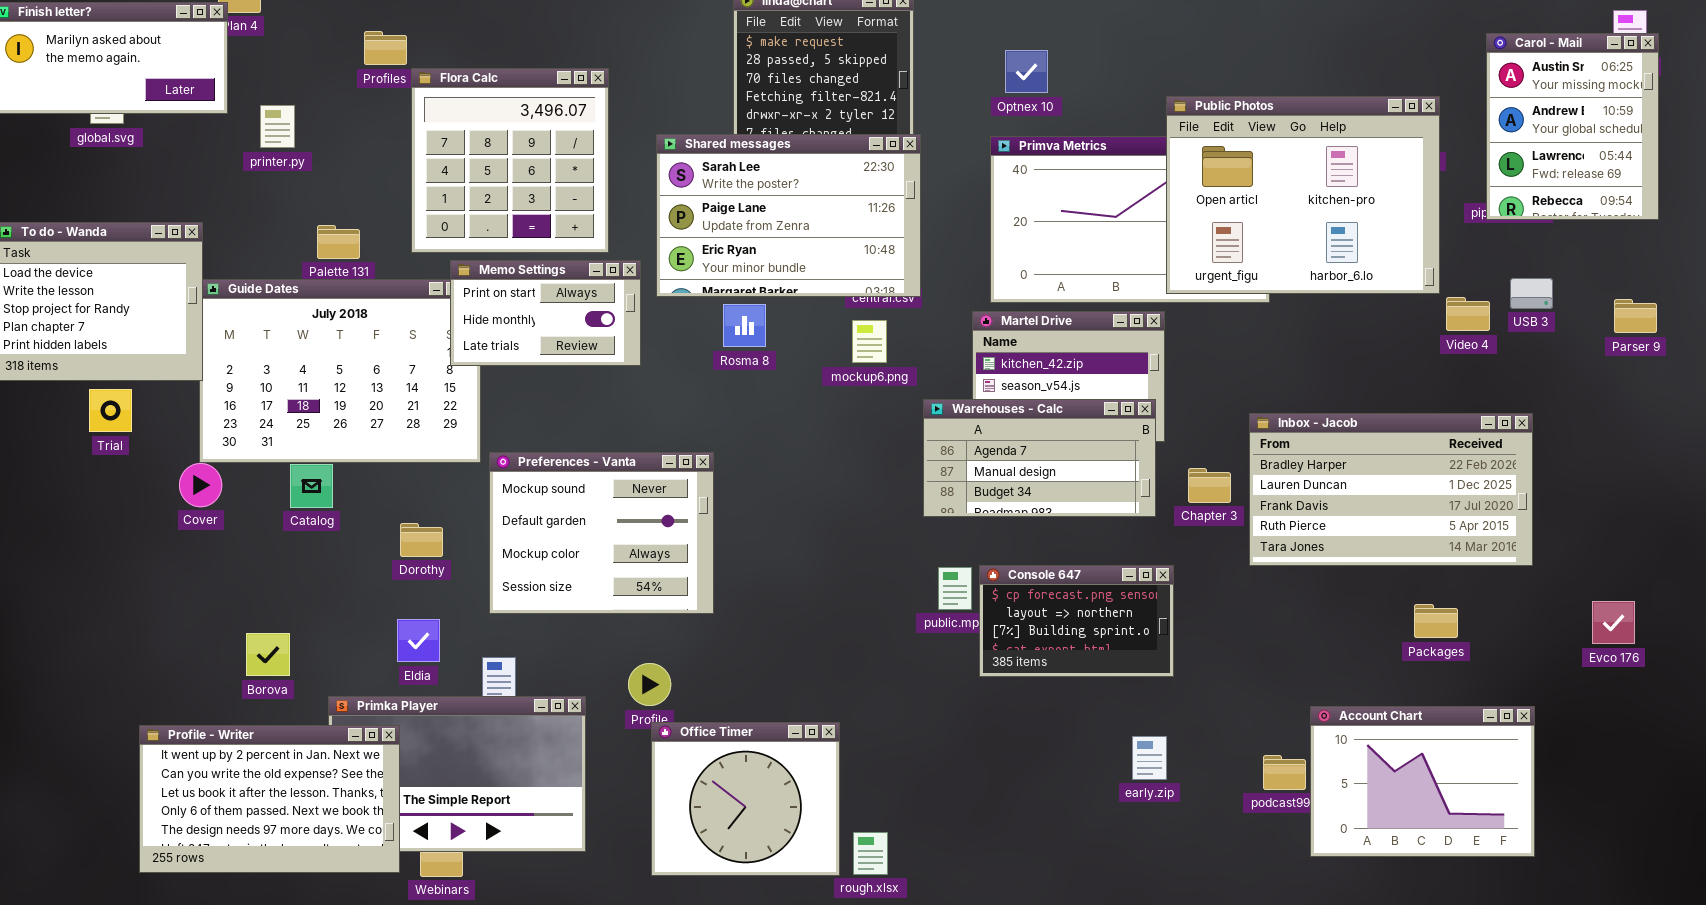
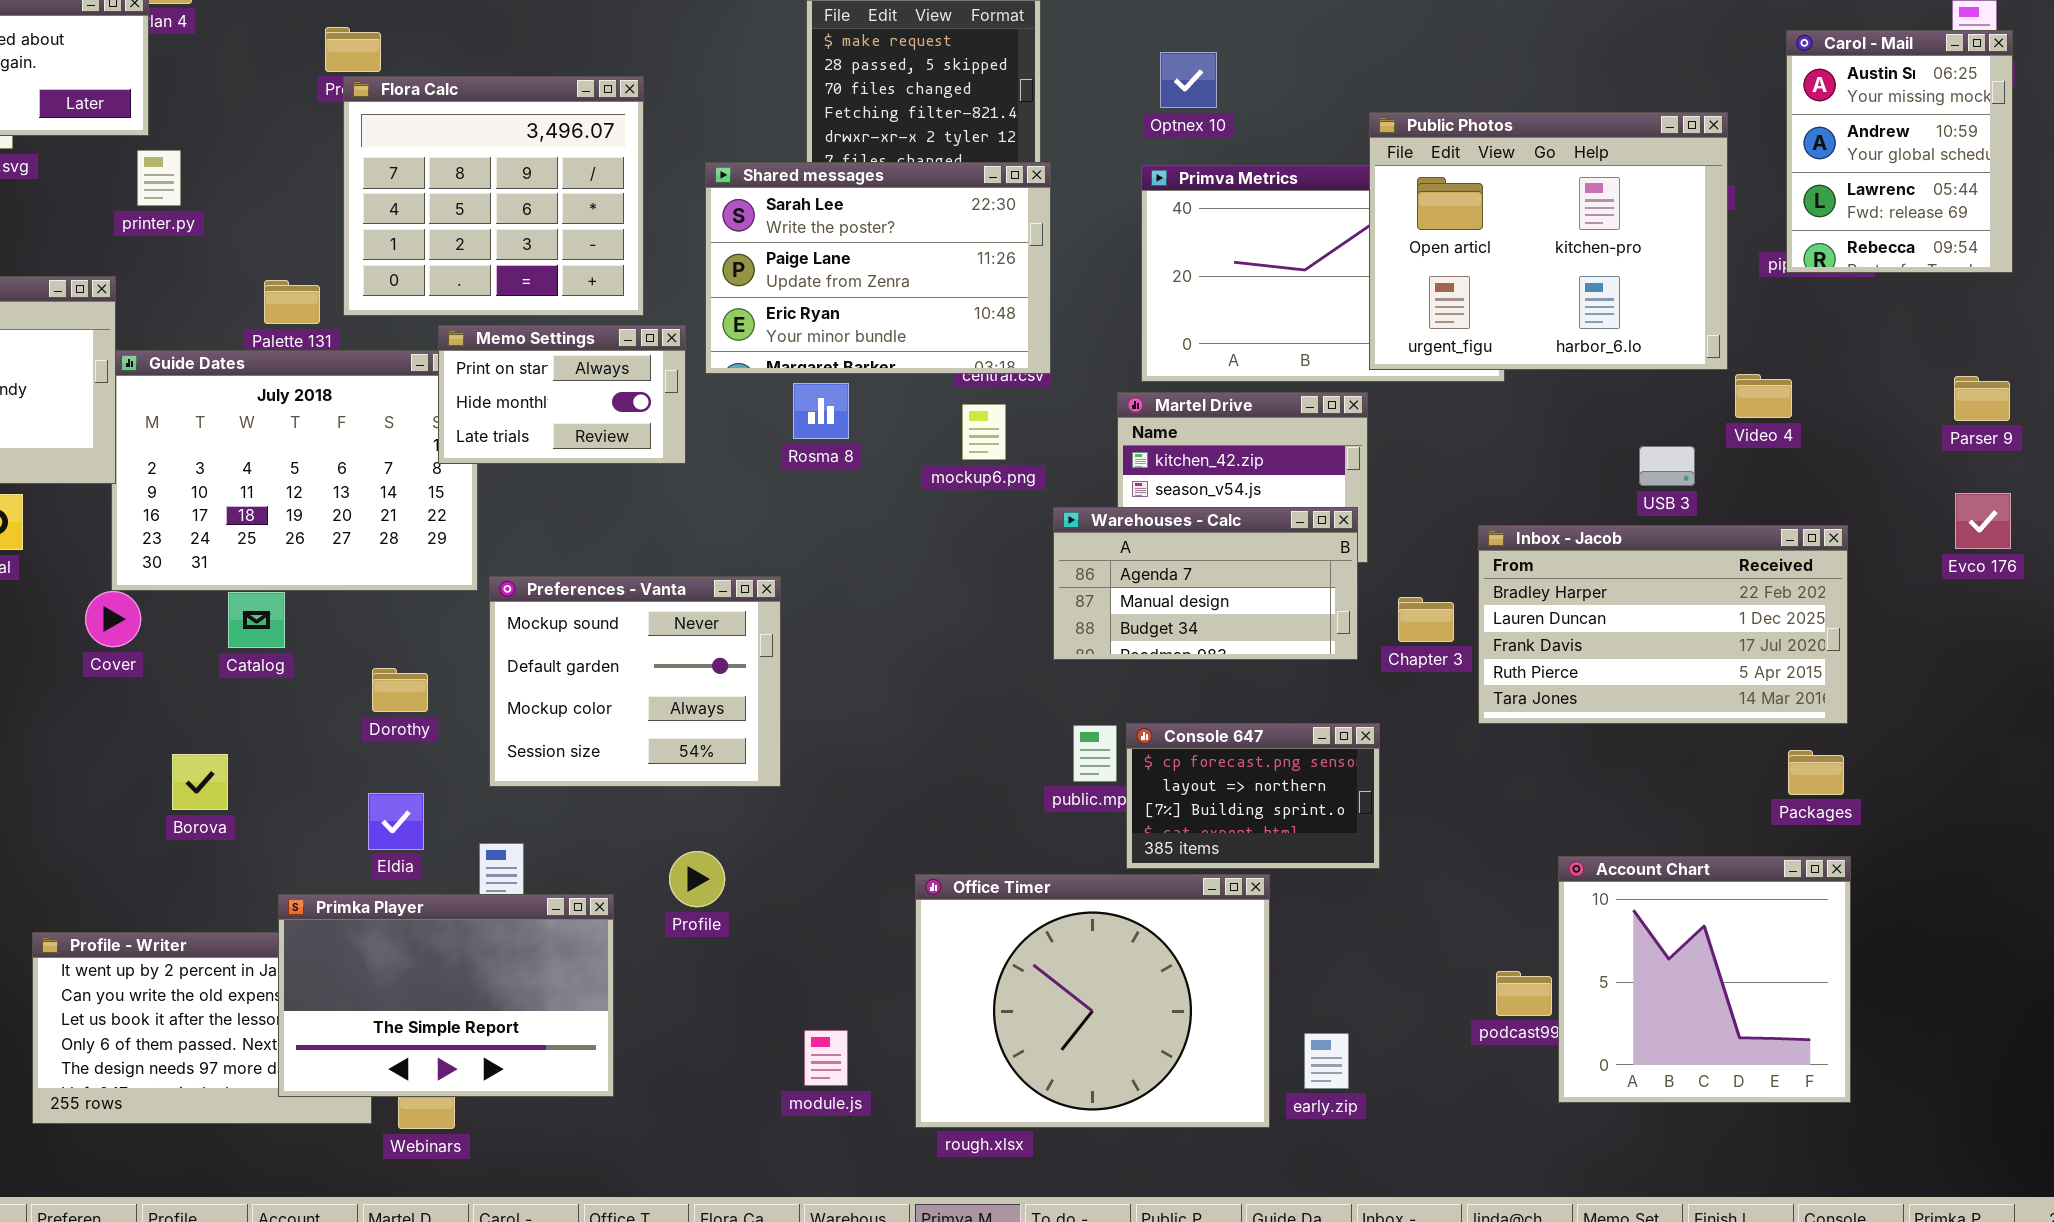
Flora Calc: [411,68,609,253] -> [343,76,644,316], resized
printer.py: [260,105,295,148] -> [137,150,181,206], moved
USB 3: [1510,278,1553,309] -> [1639,446,1695,486], moved
Evco 176: [1592,601,1635,644] -> [1955,493,2011,549], moved
Packages: [1414,604,1458,638] -> [1788,750,1844,795], moved
Borova: [246,633,290,676] -> [172,754,228,810], moved
Primka Player: [328,696,586,852] -> [278,894,614,1097], raised
Account Chart: [1310,706,1535,857] -> [1558,856,1851,1103], resized
Office Timer: [651,722,840,876] -> [915,874,1270,1128], moved, resized
early.zip: [1132,736,1167,780] -> [1304,1033,1349,1089], moved

